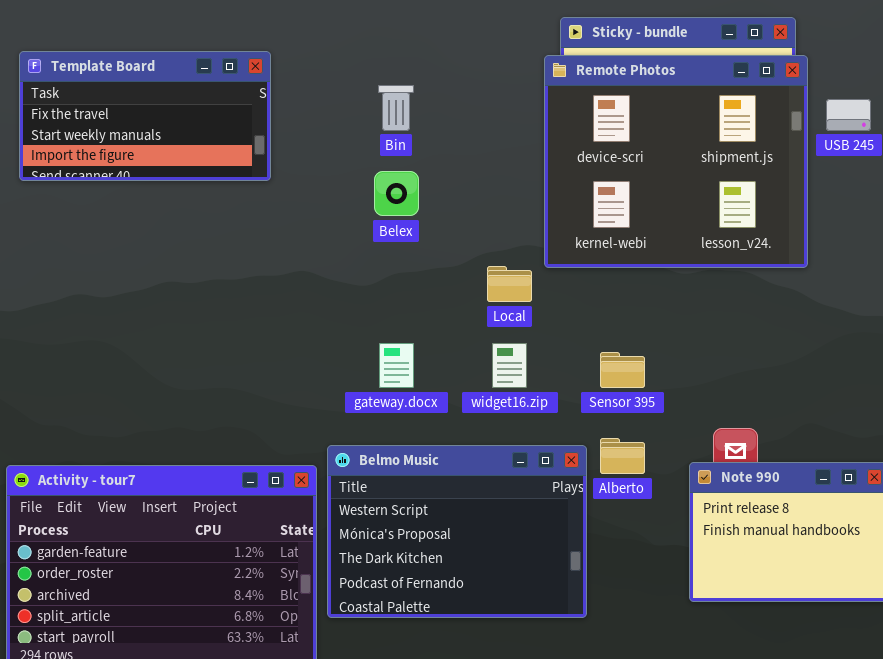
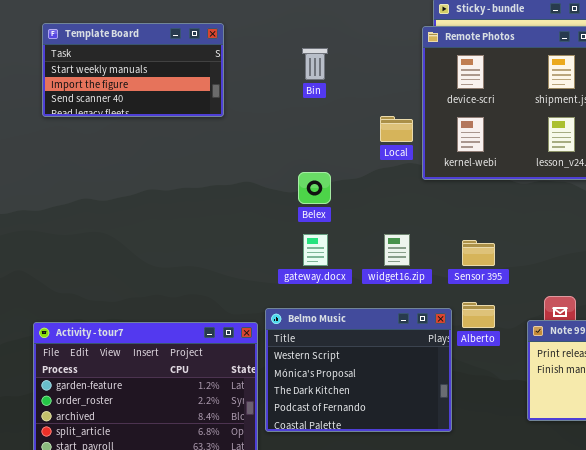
Template Board: [19,51,271,181] -> [42,23,224,117], scrolled down 1 row
Belex: [374,171,419,216] -> [298,172,331,204], moved
Local: [487,266,532,302] -> [380,116,413,142], moved

